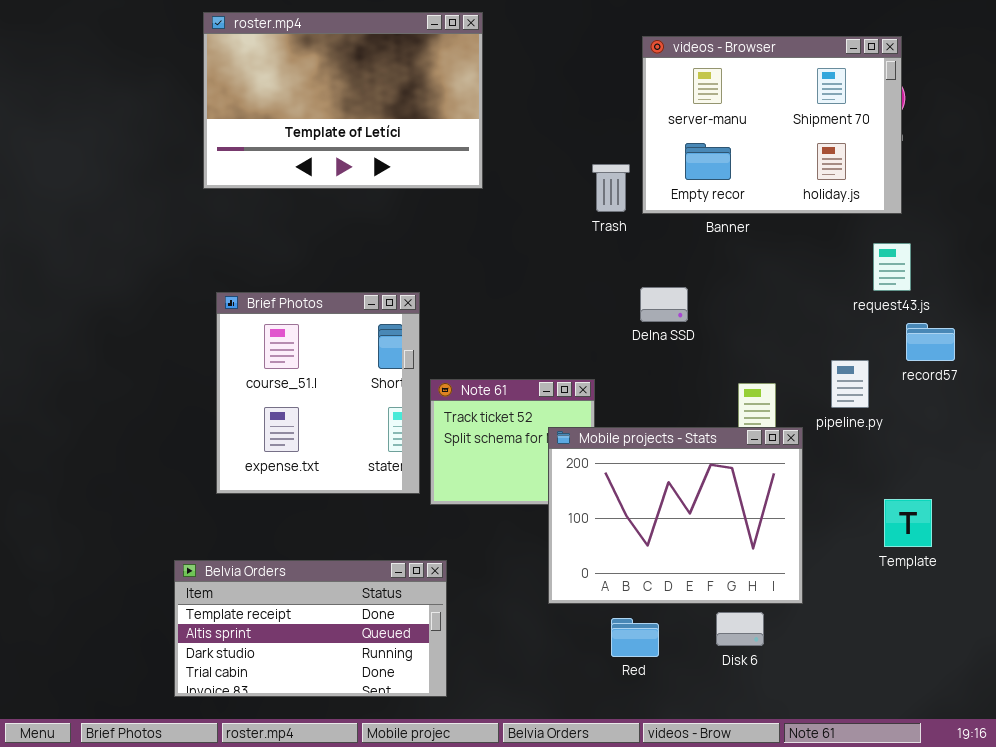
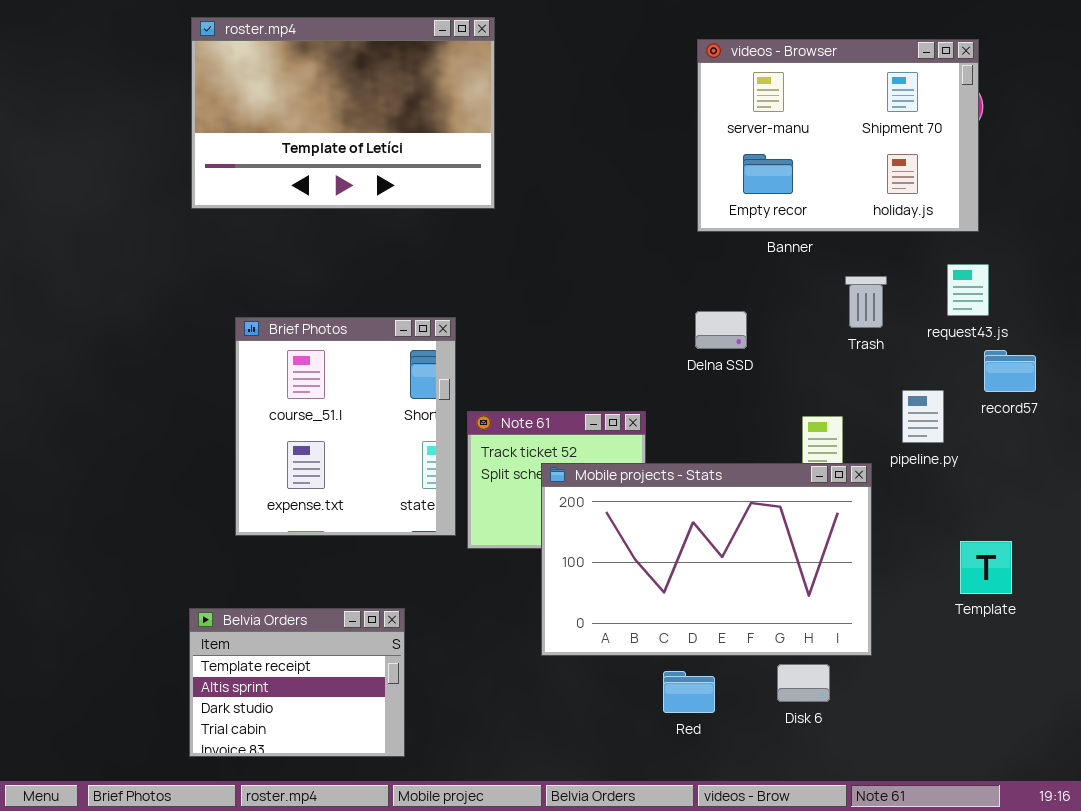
roster.mp4: [203,12,483,189] -> [191,17,495,209], moved
Trash: [592,164,630,212] -> [845,276,887,328], moved
Mobile projects - Stats: [548,427,803,604] -> [541,463,872,656], resized
Belvia Orders: [174,560,447,697] -> [189,608,405,757], resized

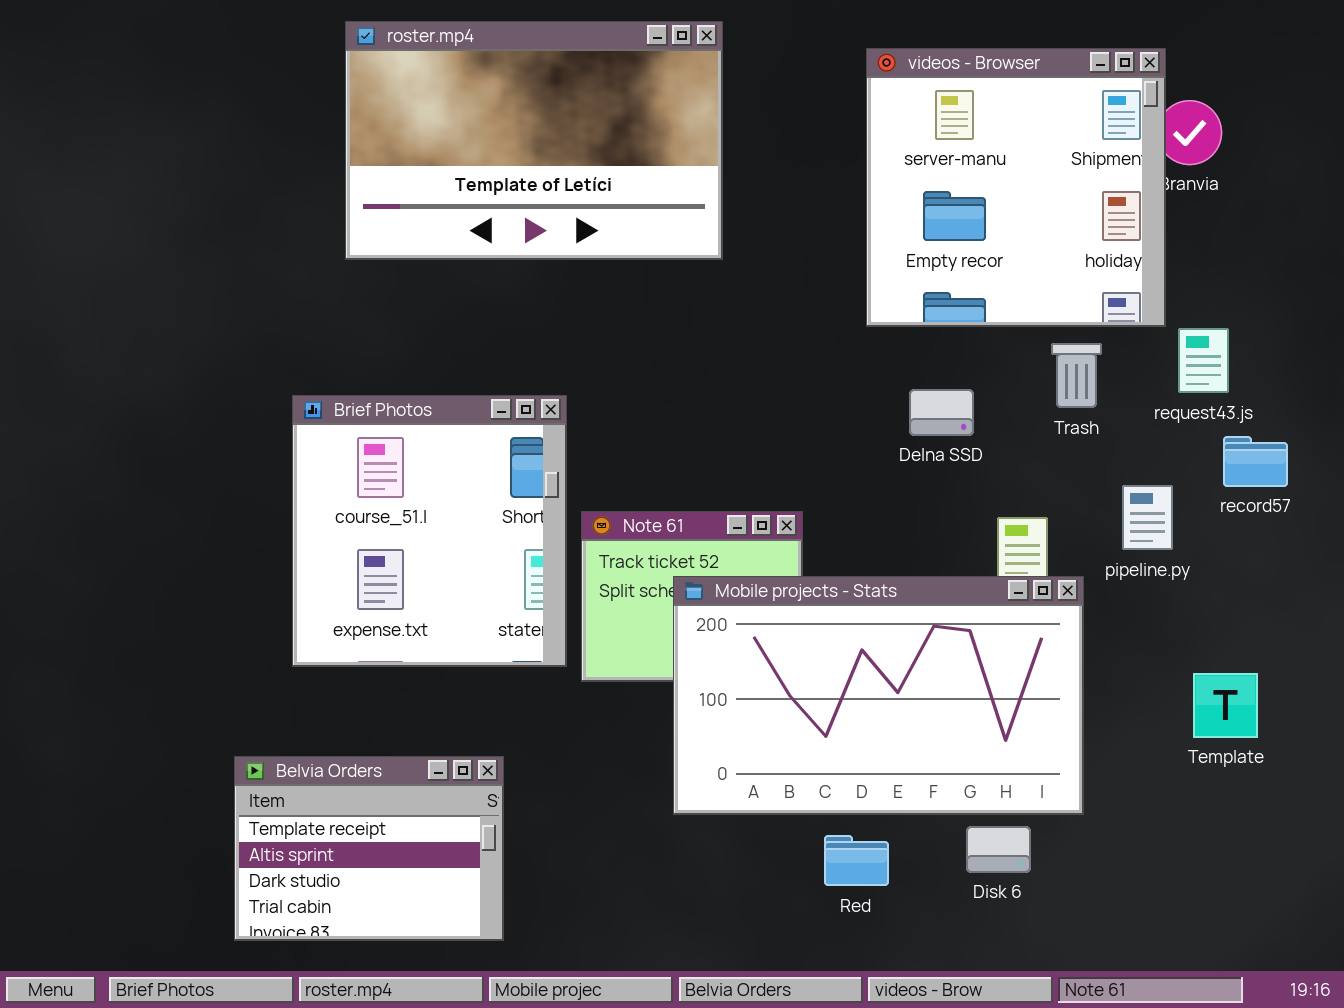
roster.mp4: [191,17,495,209] -> [345,21,723,260], moved
videos - Browser: [697,39,979,232] -> [866,48,1166,327], resized
Delna SSD: [695,311,747,349] -> [909,389,974,436], moved

